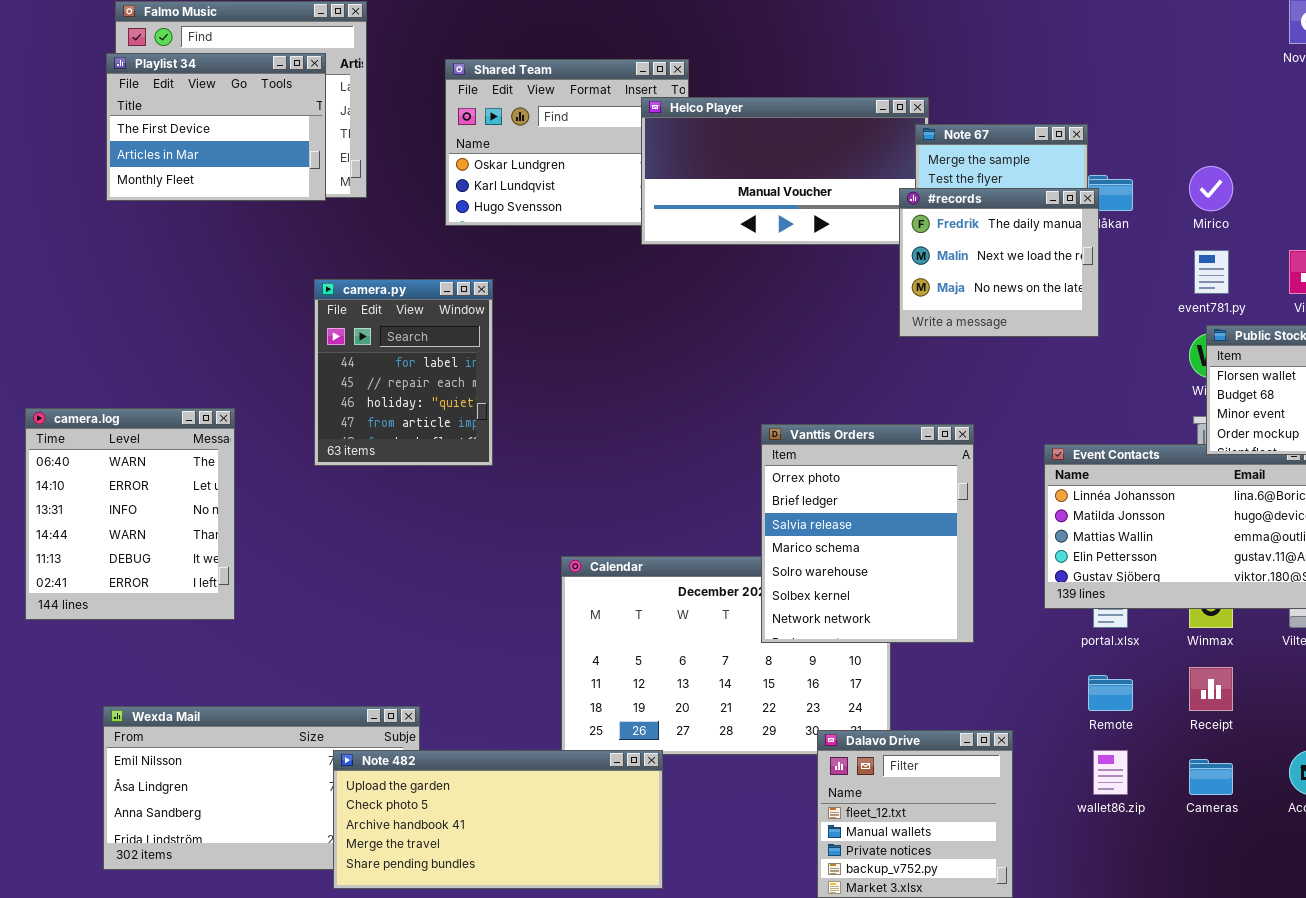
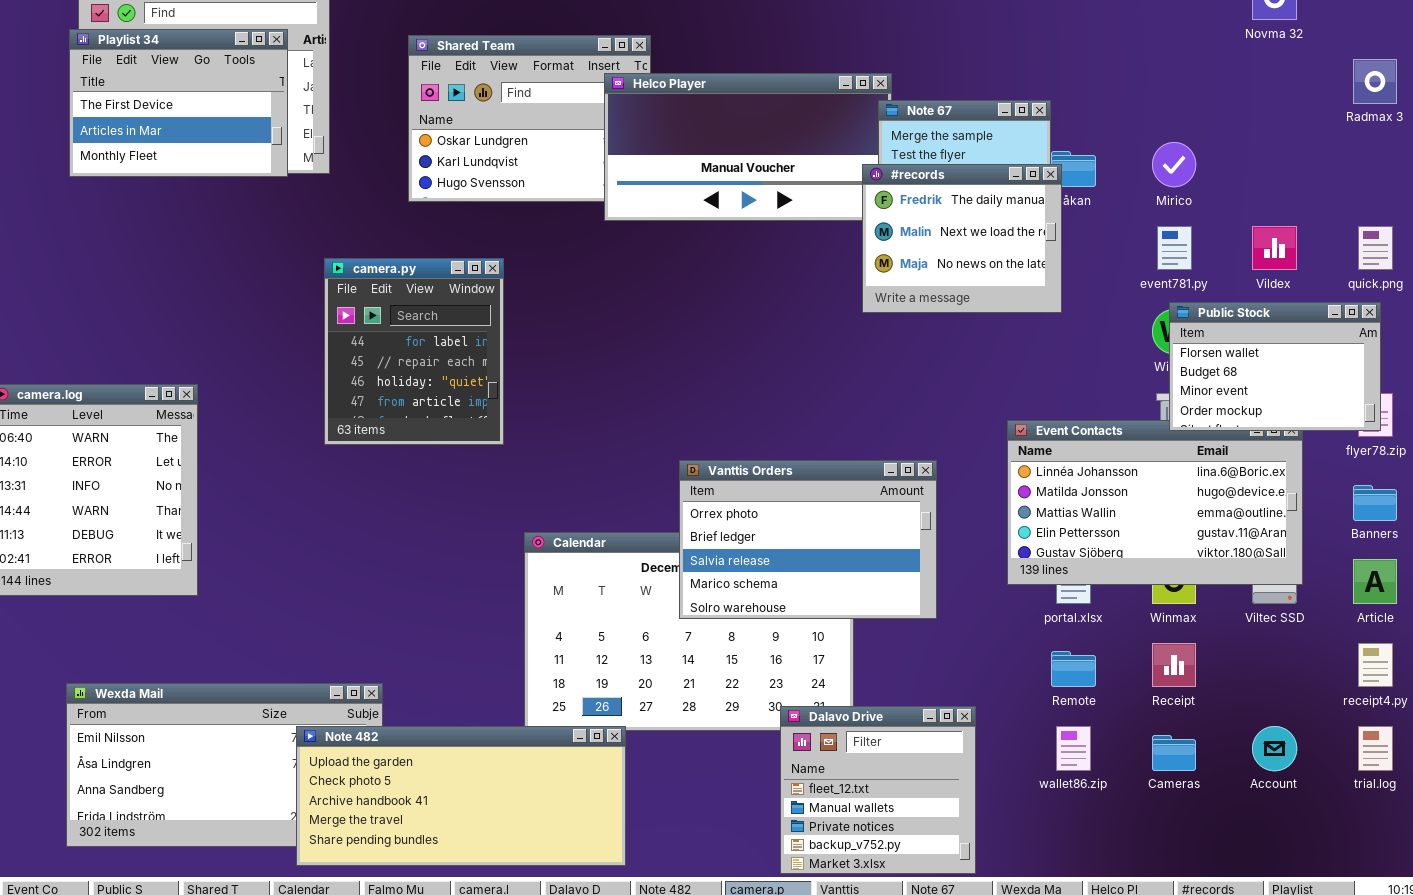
camera.py: [314,279,493,466] -> [324,258,504,445], moved
Vanttis Orders: [761,424,974,643] -> [679,460,937,619], resized

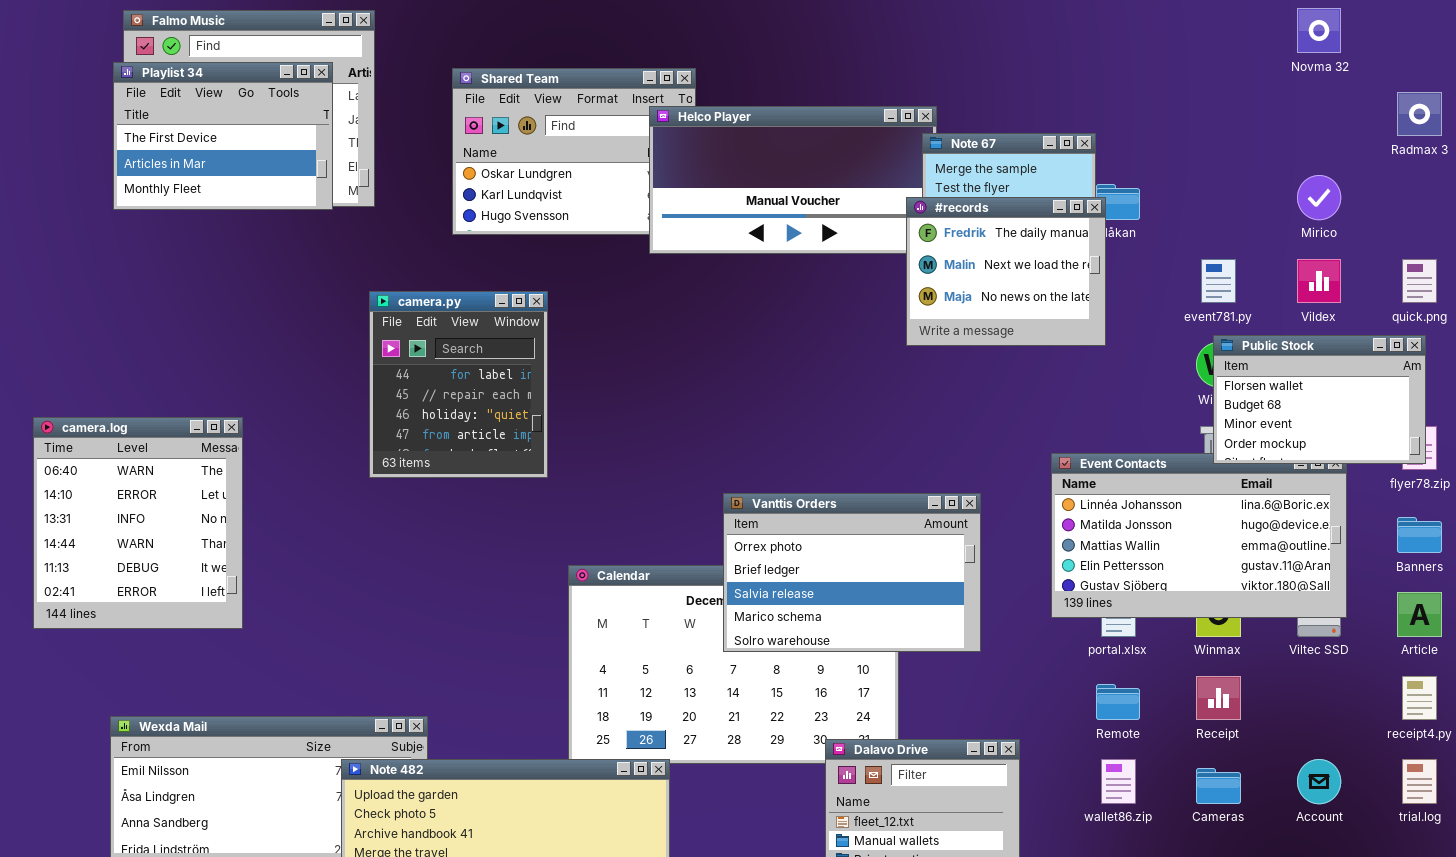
Mirico: [1152,142,1196,187] -> [1297,175,1341,220], moved

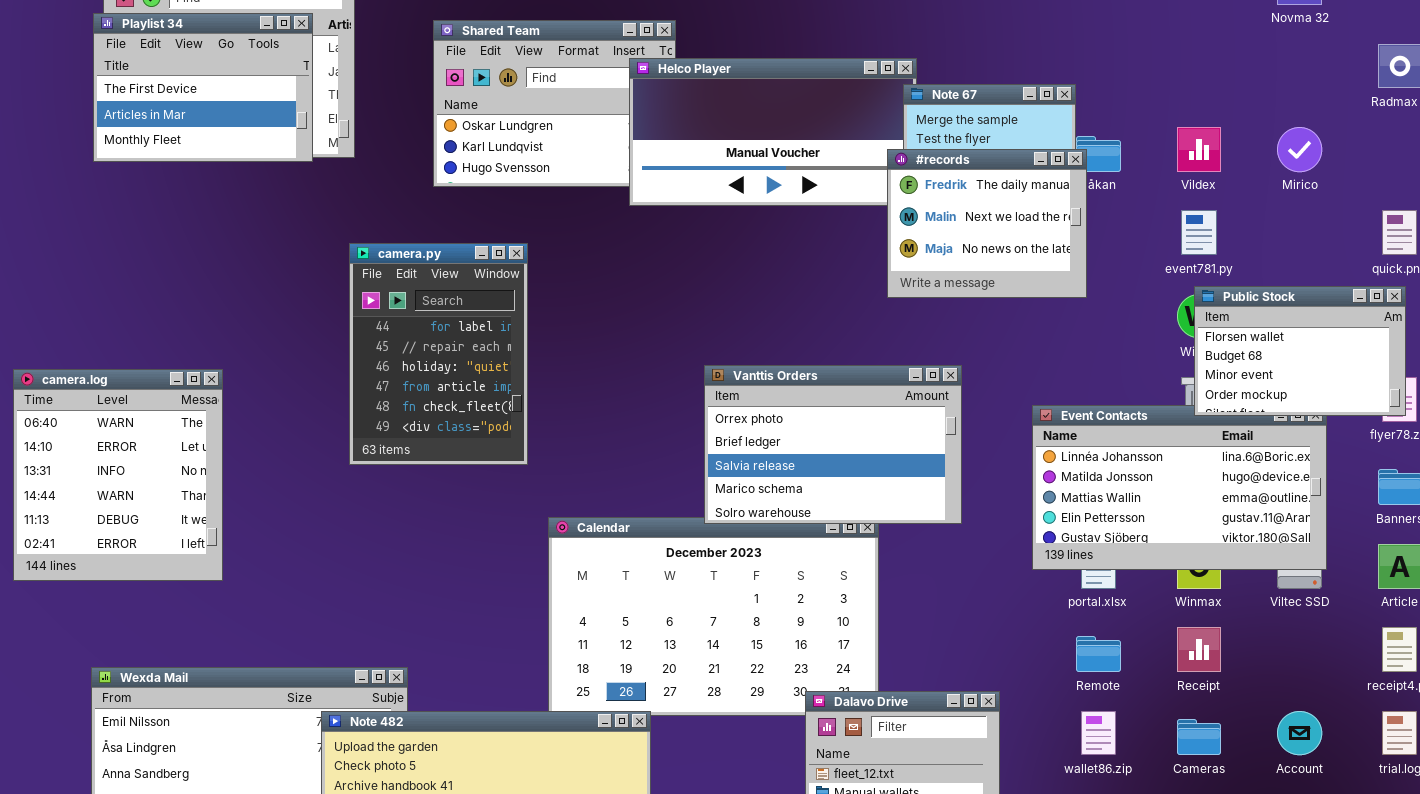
Vildex: [1297,259,1341,303] -> [1177,127,1221,172], moved
camera.py: [369,291,548,478] -> [349,243,528,465], resized
Vanttis Orders: [723,493,981,652] -> [704,365,962,524], moved

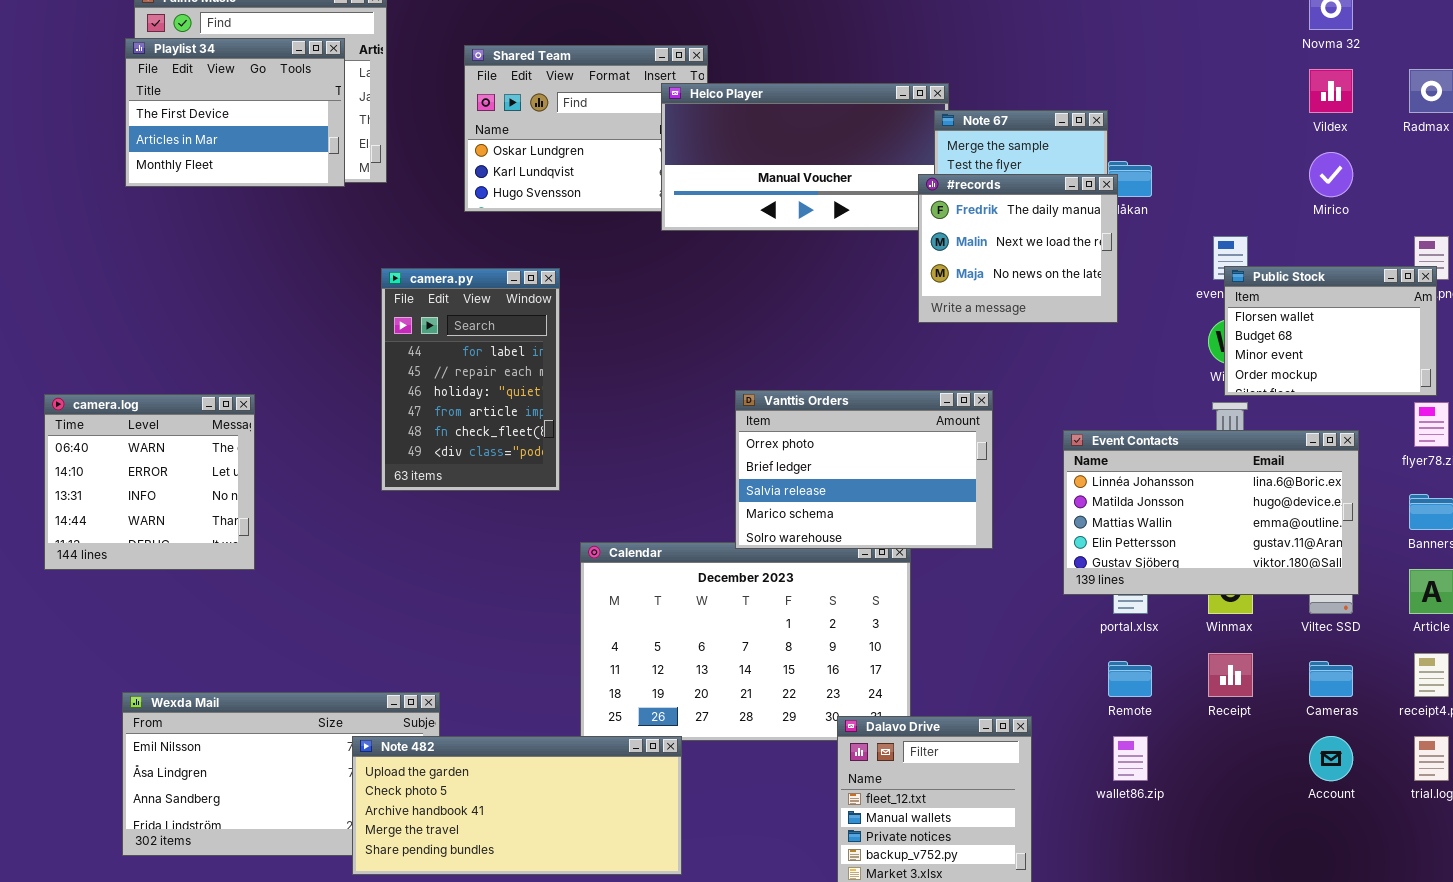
Vildex: [1177,127,1221,172] -> [1309,69,1353,113], moved
Public Stock: [1194,286,1406,416] -> [1224,266,1437,396], moved
camera.log: [13,369,223,581] -> [44,394,255,570], resized
Cameras: [1177,719,1221,755] -> [1309,661,1353,697], moved

